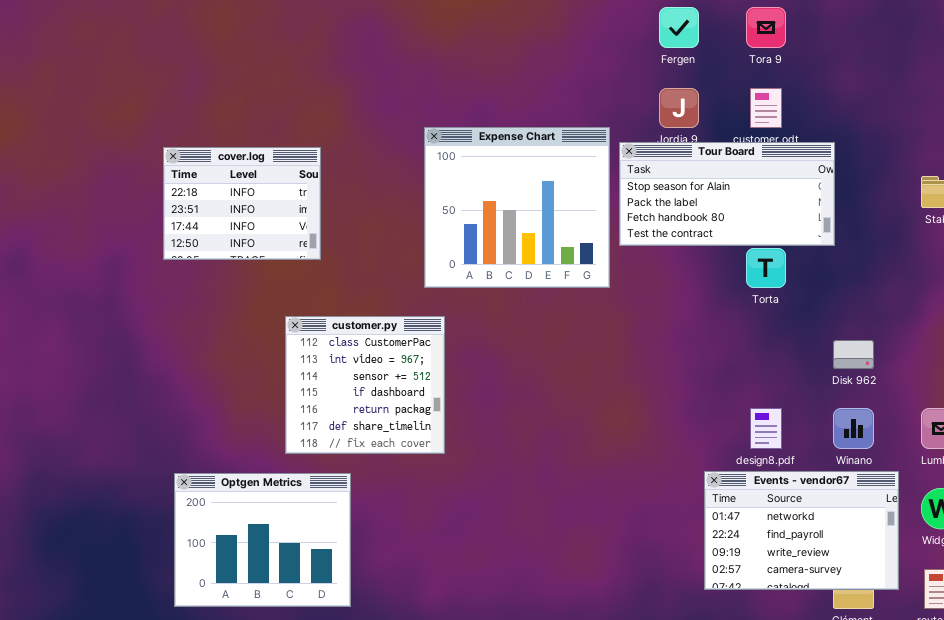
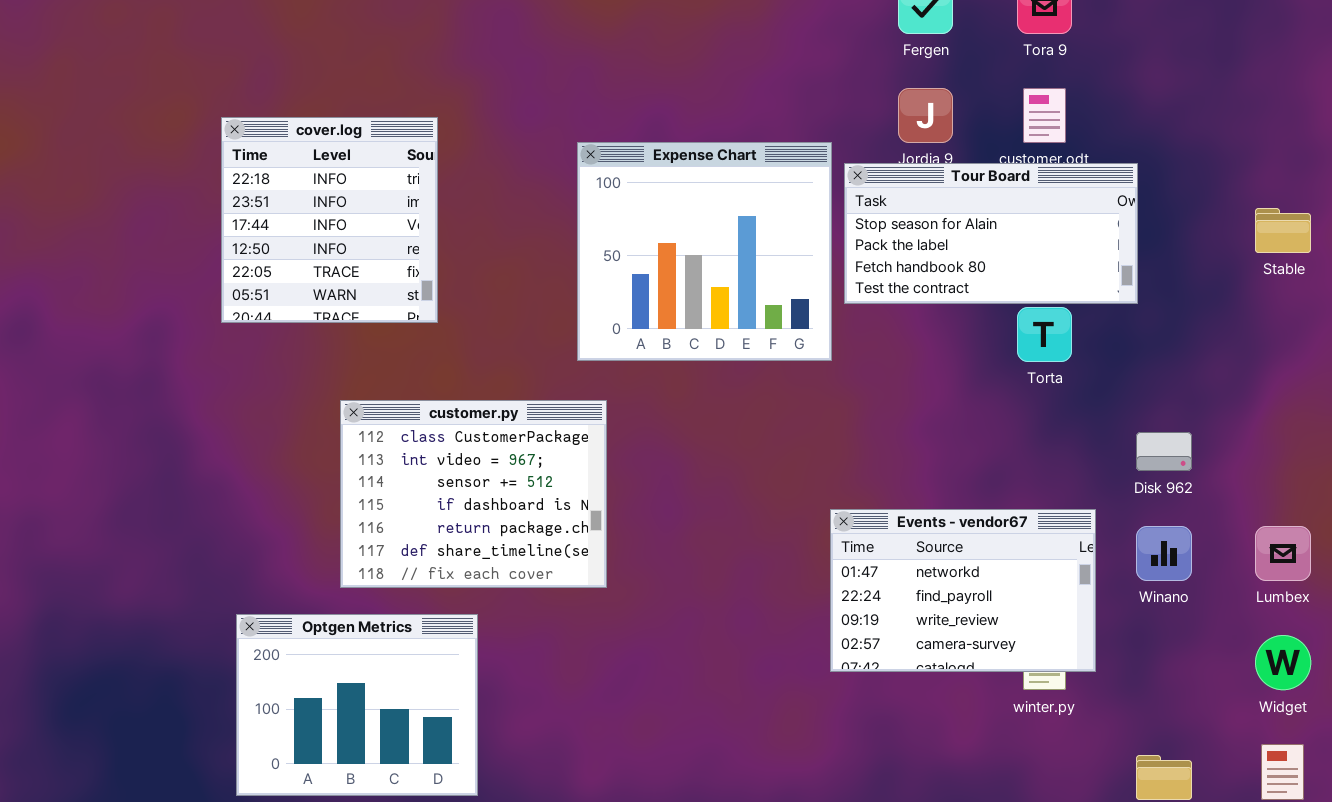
cover.log: [163,147,321,260] -> [221,117,438,323], resized
customer.py: [285,316,445,454] -> [340,400,607,588], resized
Events - vendor67: [704,471,899,590] -> [830,509,1096,672], moved

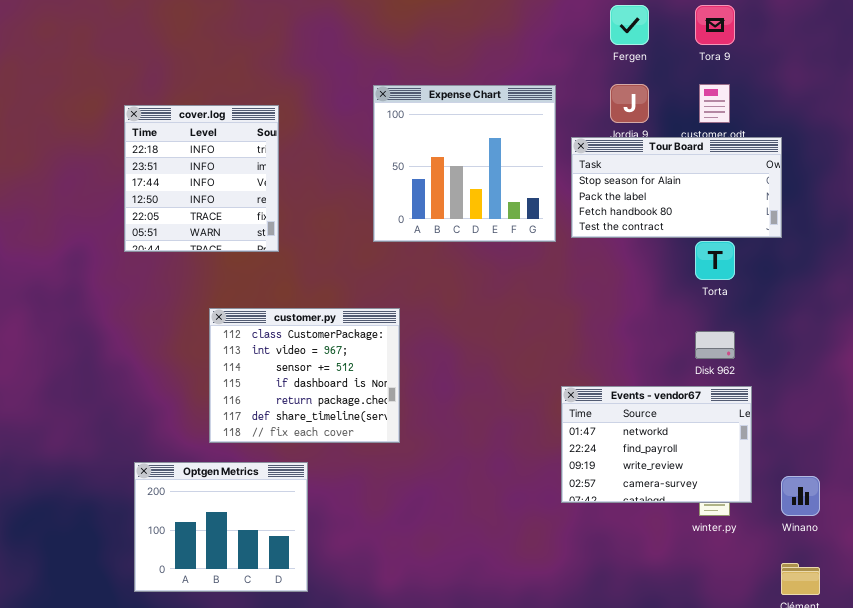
Expense Chart: [577,142,832,361] -> [373,85,556,242], moved
Disk 962: [1136,432,1192,471] -> [695,331,735,359], moved
Winano: [1136,526,1192,581] -> [781,476,820,516], moved

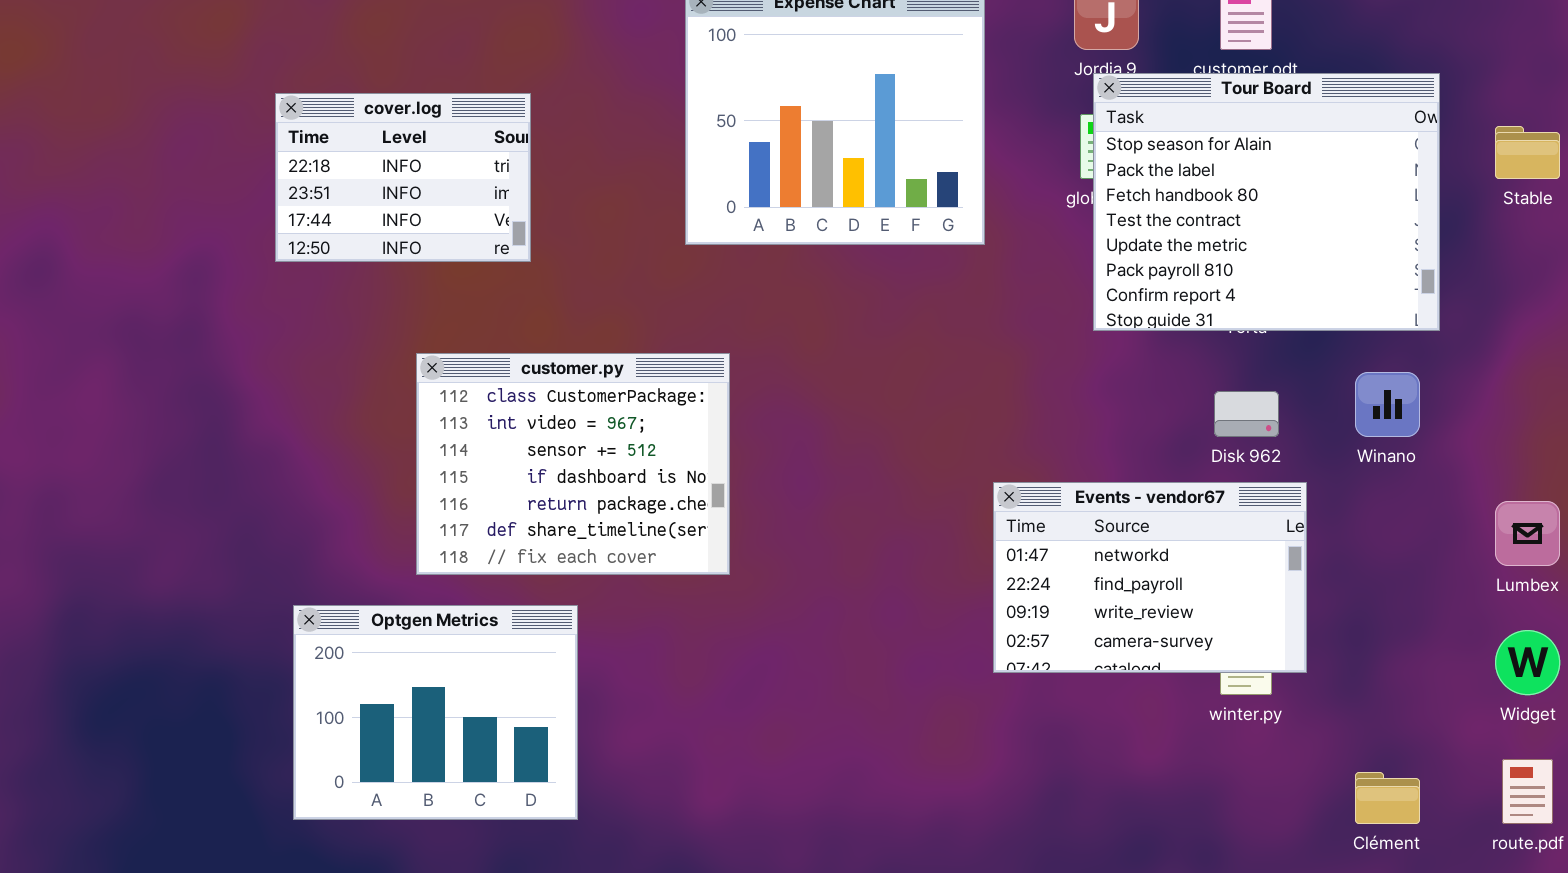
cover.log: [124,105,279,252] -> [275,93,531,262], resized
Tour Board: [571,137,782,238] -> [1093,73,1440,331], moved, resized
Winano: [781,476,820,516] -> [1355,372,1420,437], moved

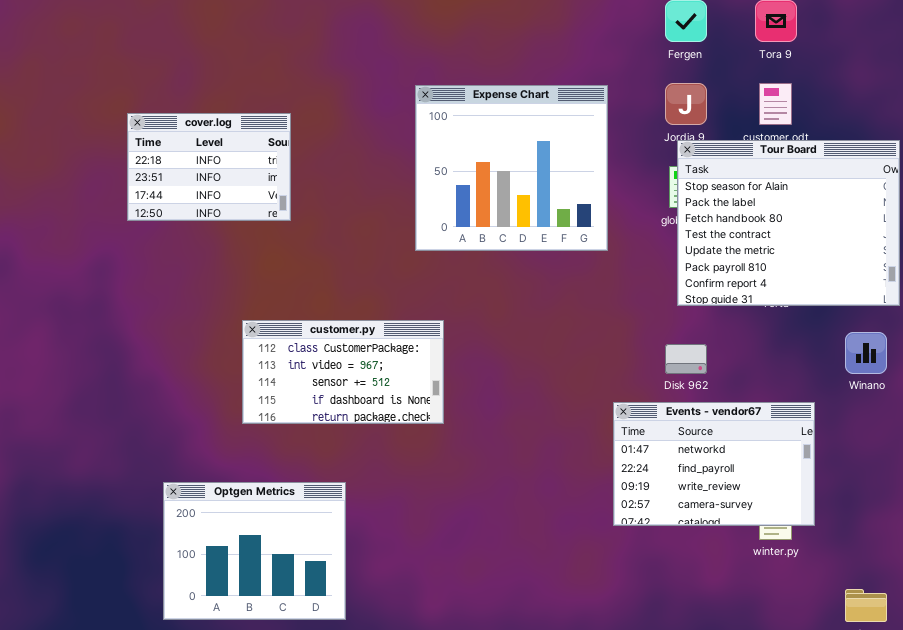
cover.log: [275,93,531,262] -> [127,113,291,221], moved
customer.py: [416,353,730,575] -> [242,320,444,424], resized
Disk 962: [1214,391,1279,437] -> [665,344,707,374], moved

